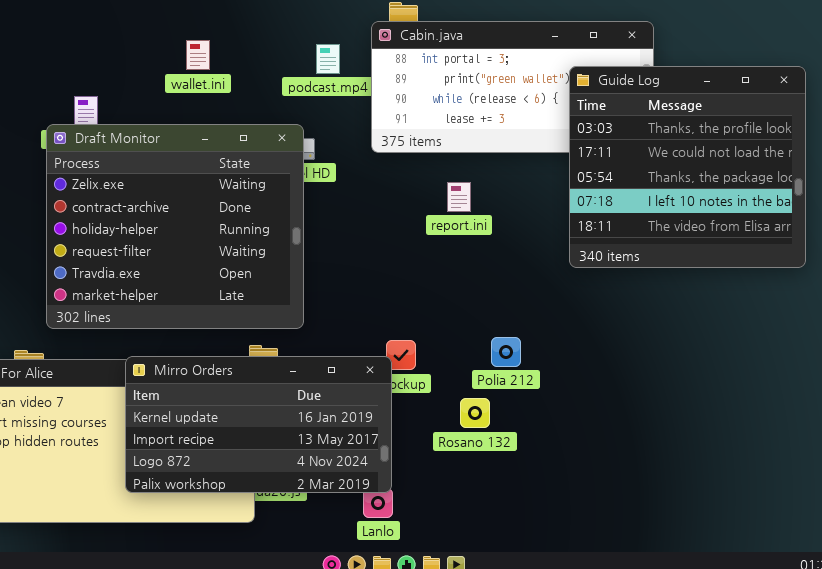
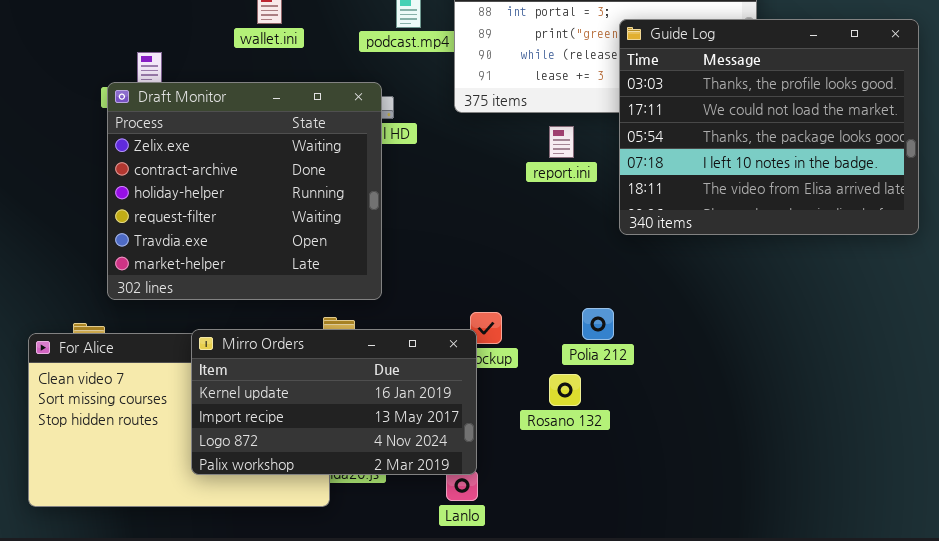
Guide Log: [569,66,806,268] -> [619,19,919,235], resized
report.ini: [447,182,471,212] -> [549,126,574,158], moved

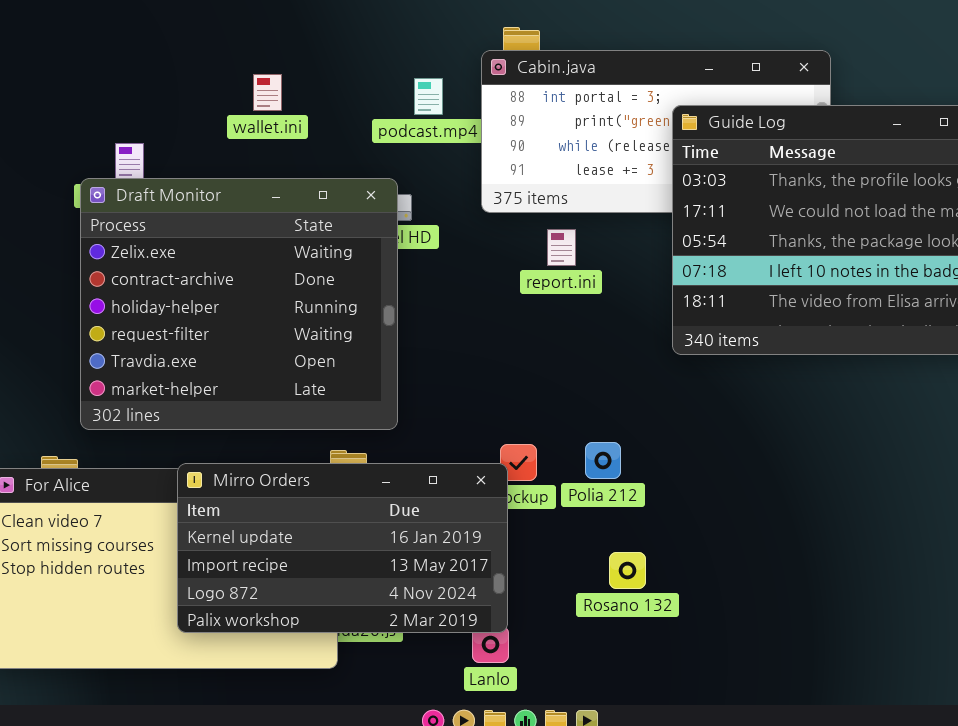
report.ini: [549,126,574,158] -> [547,229,576,266], moved
Polia 212: [582,308,614,340] -> [585,442,621,479], moved
Rosano 132: [549,374,581,406] -> [609,552,646,589], moved

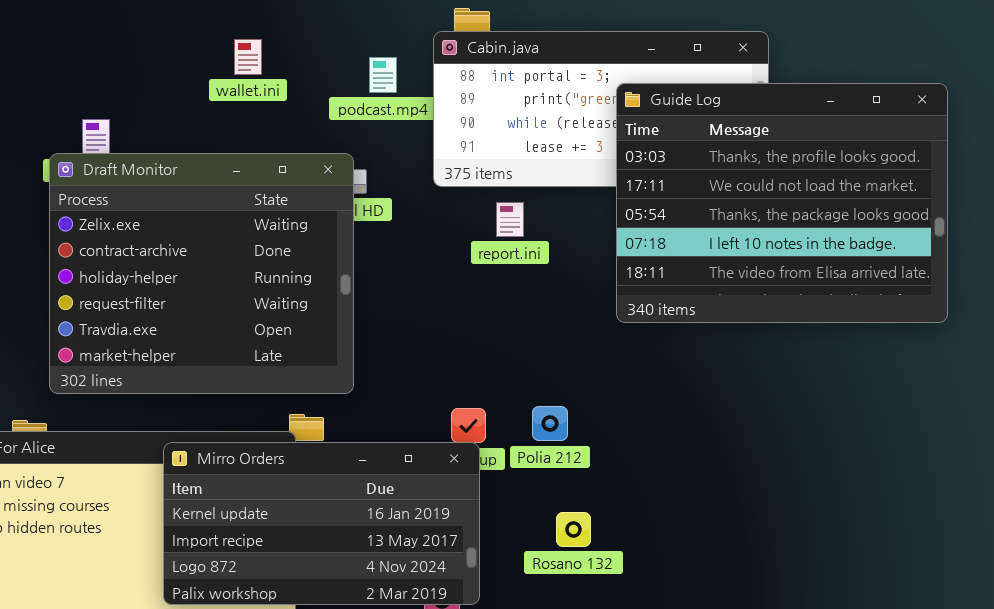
wallet.ini: [253,74,282,111] -> [234,39,262,75], moved
Mirro Orders: [177,463,508,633] -> [163,442,480,605], moved

